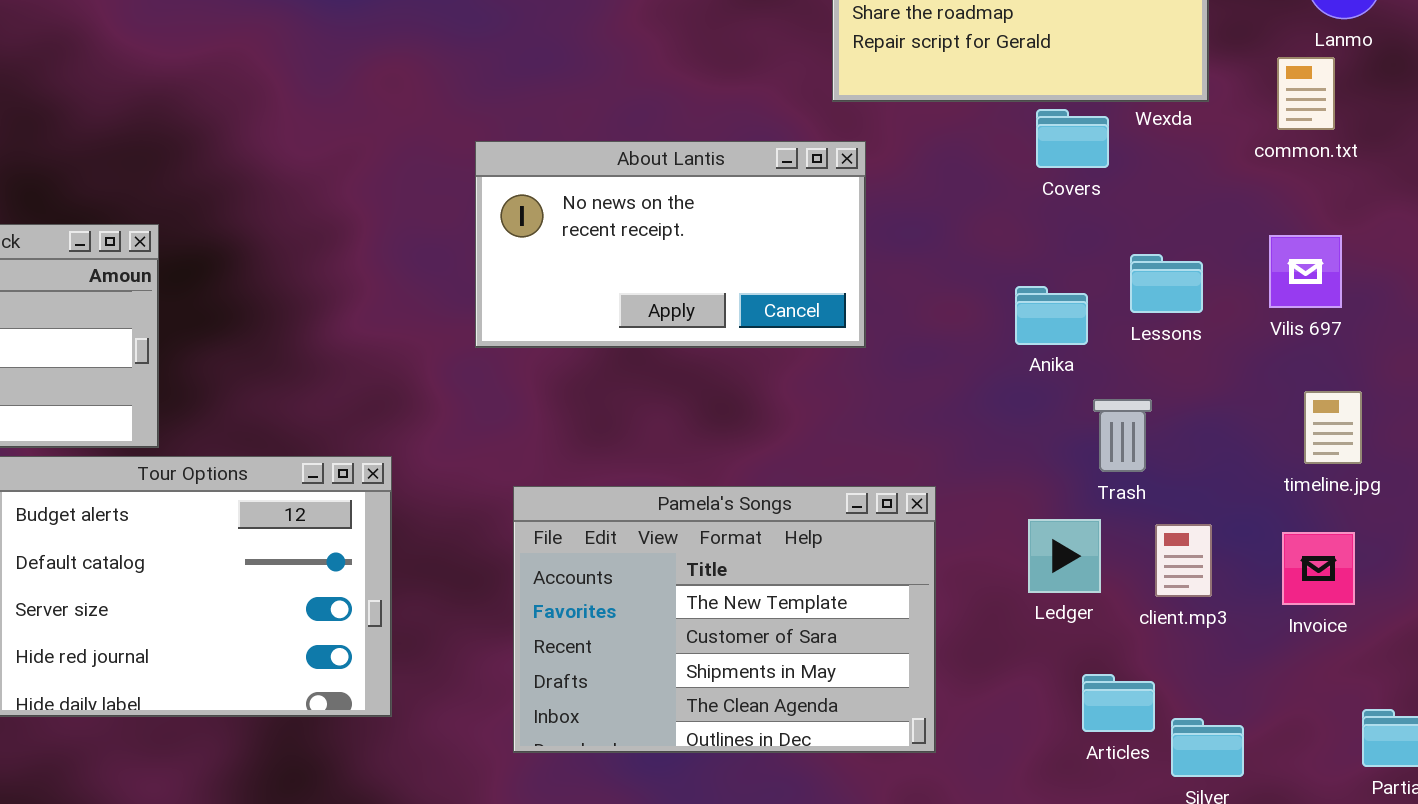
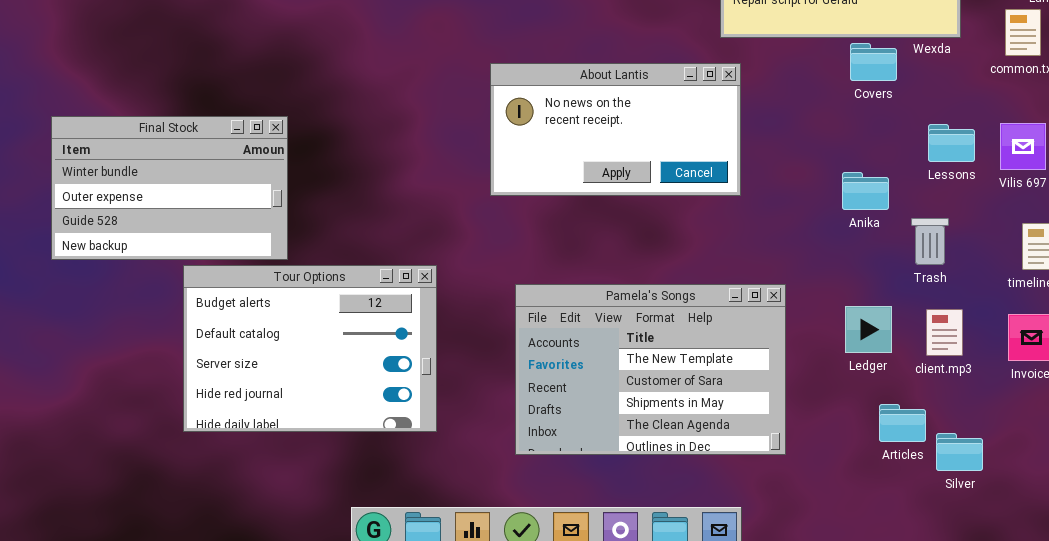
Lessons: [1130,254,1203,313] -> [928,124,975,162], moved
Anika: [1015,286,1088,345] -> [842,172,889,210], moved
Trash: [1093,399,1152,472] -> [911,218,949,265], moved

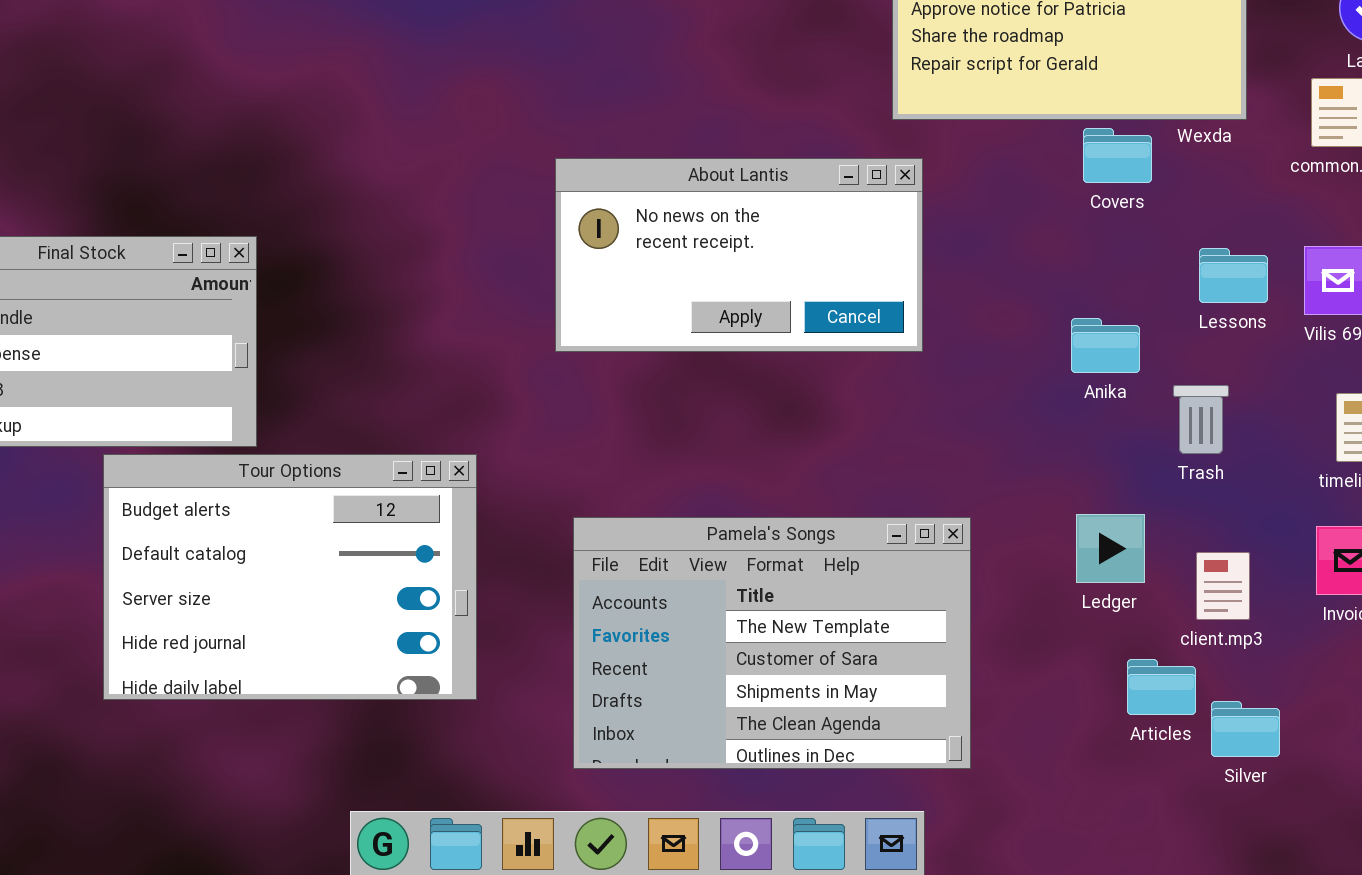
Pamela's Songs: [515,284,786,455] -> [573,517,971,769], moved
client.mp3: [926,309,963,356] -> [1196,552,1250,620], moved

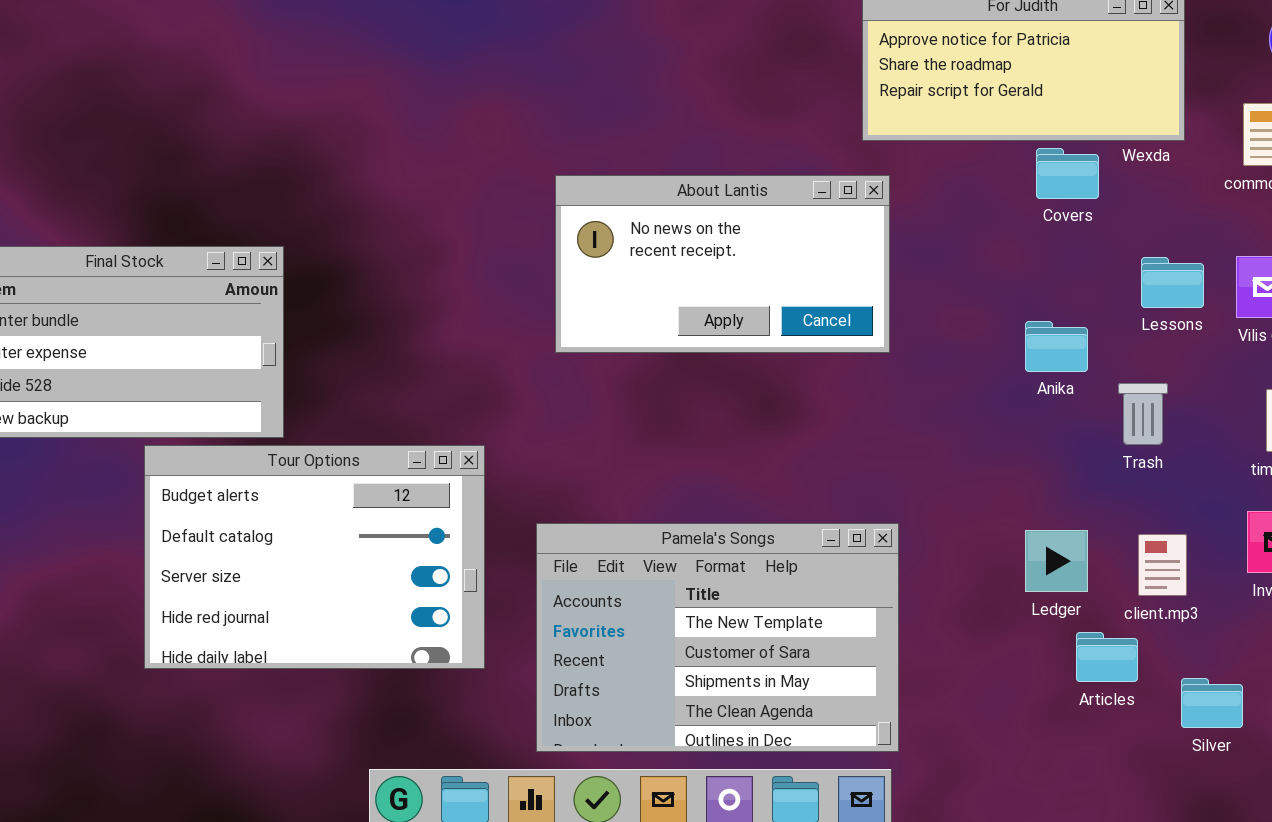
Ledger: [1076,514,1145,583] -> [1025,530,1088,592], moved
Pamela's Songs: [573,517,971,769] -> [536,523,899,752], moved
Silver: [1211,701,1280,757] -> [1181,678,1243,728], moved

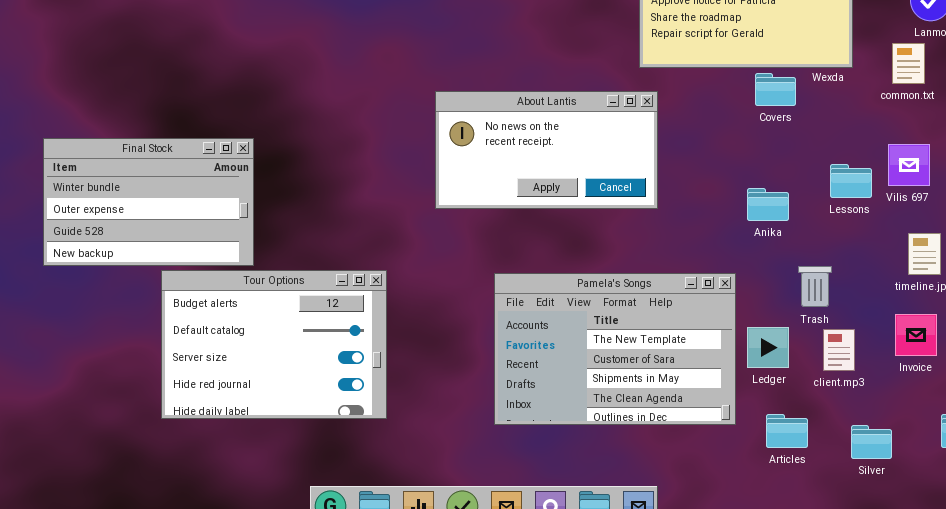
Lessons: [1141,257,1204,308] -> [830,164,872,198], moved
Trash: [1118,383,1168,445] -> [798,266,832,307], moved
Pamela's Songs: [536,523,899,752] -> [494,273,736,425], moved
Articles: [1076,632,1138,682] -> [766,414,808,448], moved

